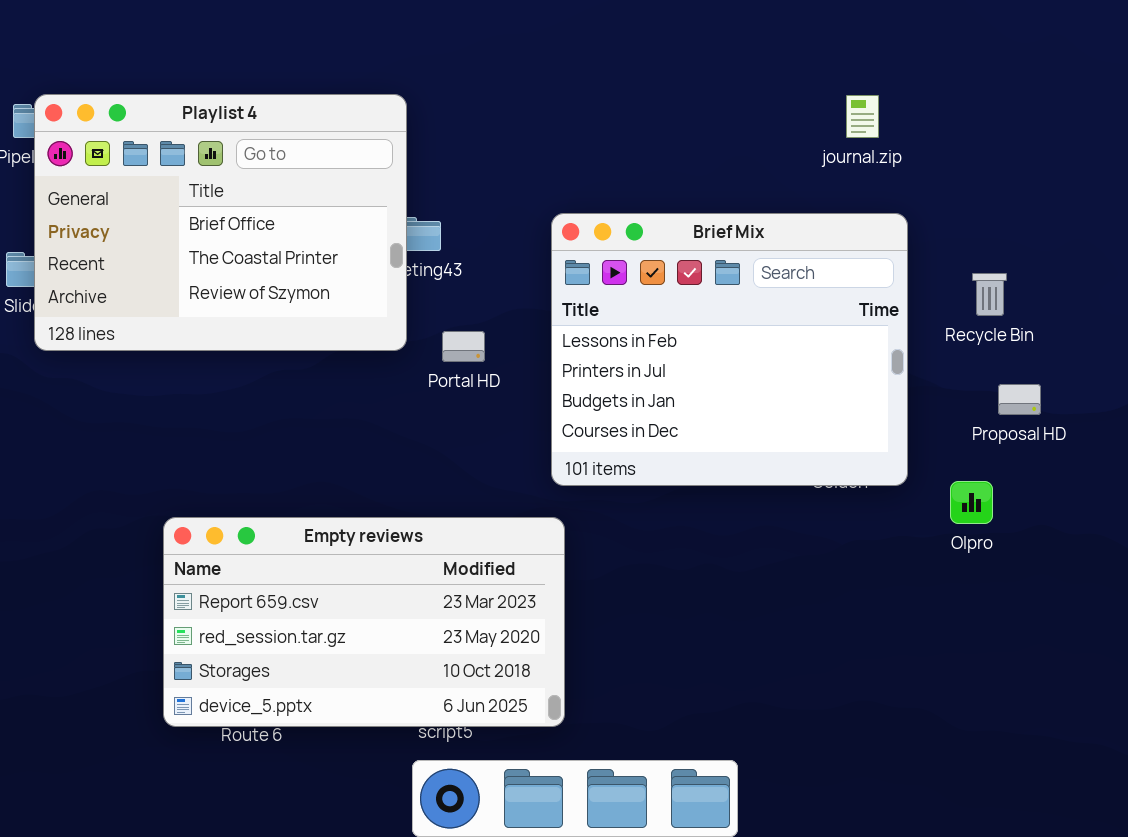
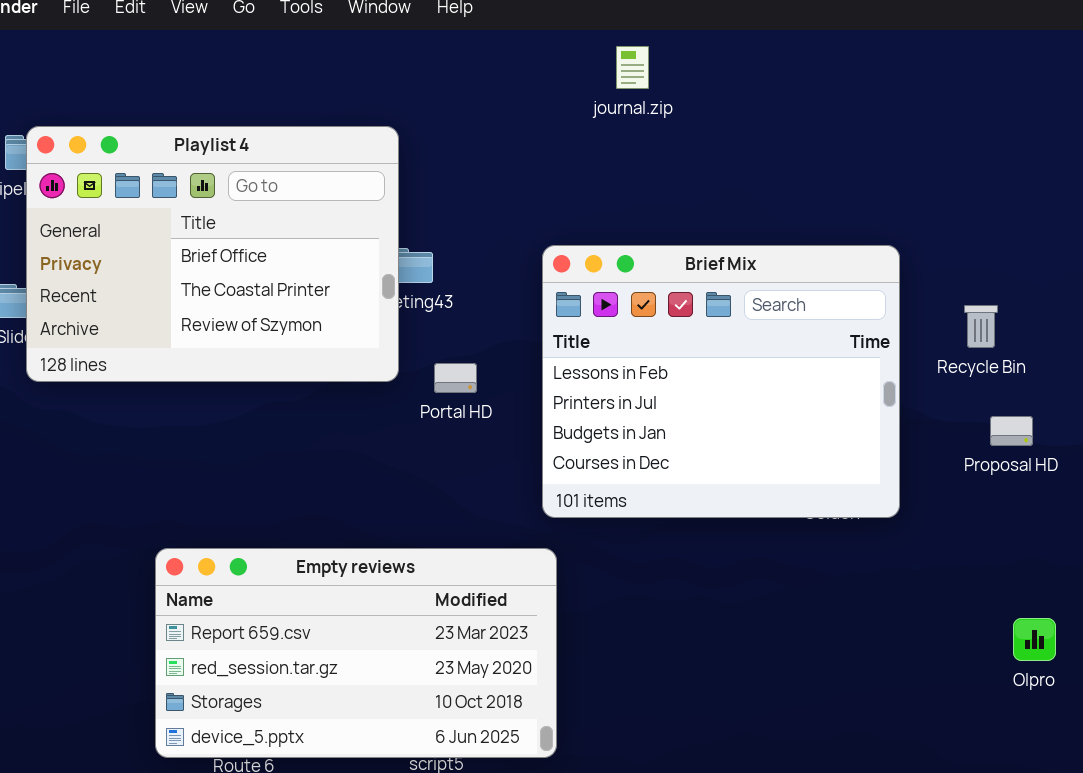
journal.zip: [846,95,879,138] -> [616,46,649,89], moved
Olpro: [950,481,993,524] -> [1013,618,1056,661], moved

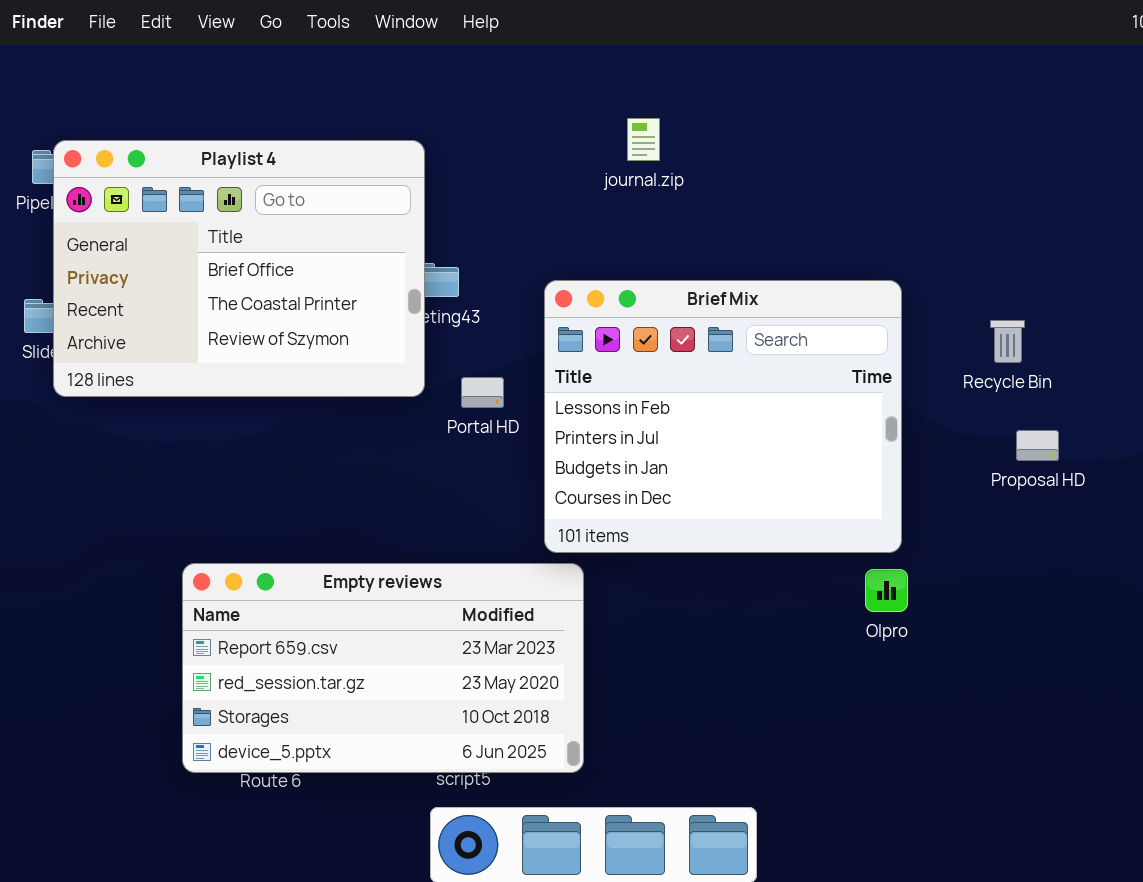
journal.zip: [616,46,649,89] -> [627,118,660,161], moved
Brief Mix: [542,245,900,518] -> [544,280,902,553], moved
Olpro: [1013,618,1056,661] -> [865,569,908,612], moved

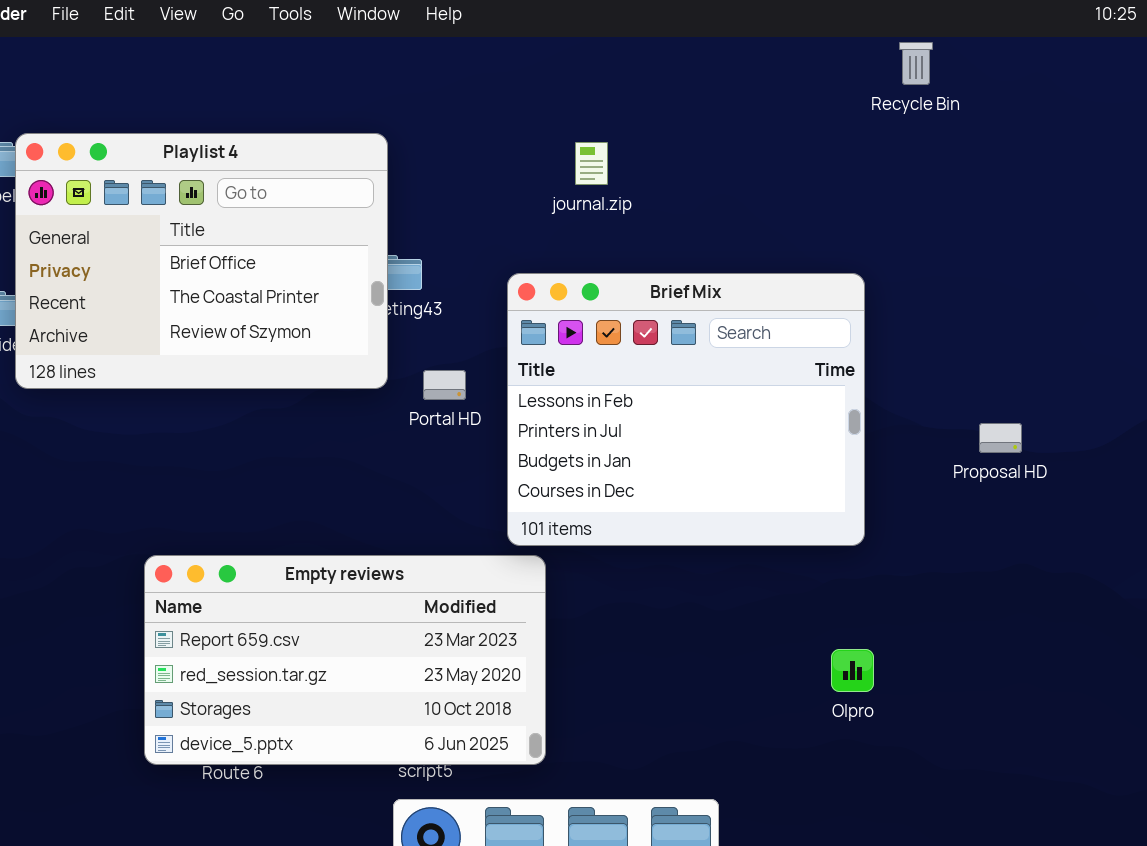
journal.zip: [627,118,660,161] -> [575,142,608,185], moved
Recycle Bin: [990,320,1025,363] -> [899,42,933,85], moved
Olpro: [865,569,908,612] -> [831,649,874,692], moved

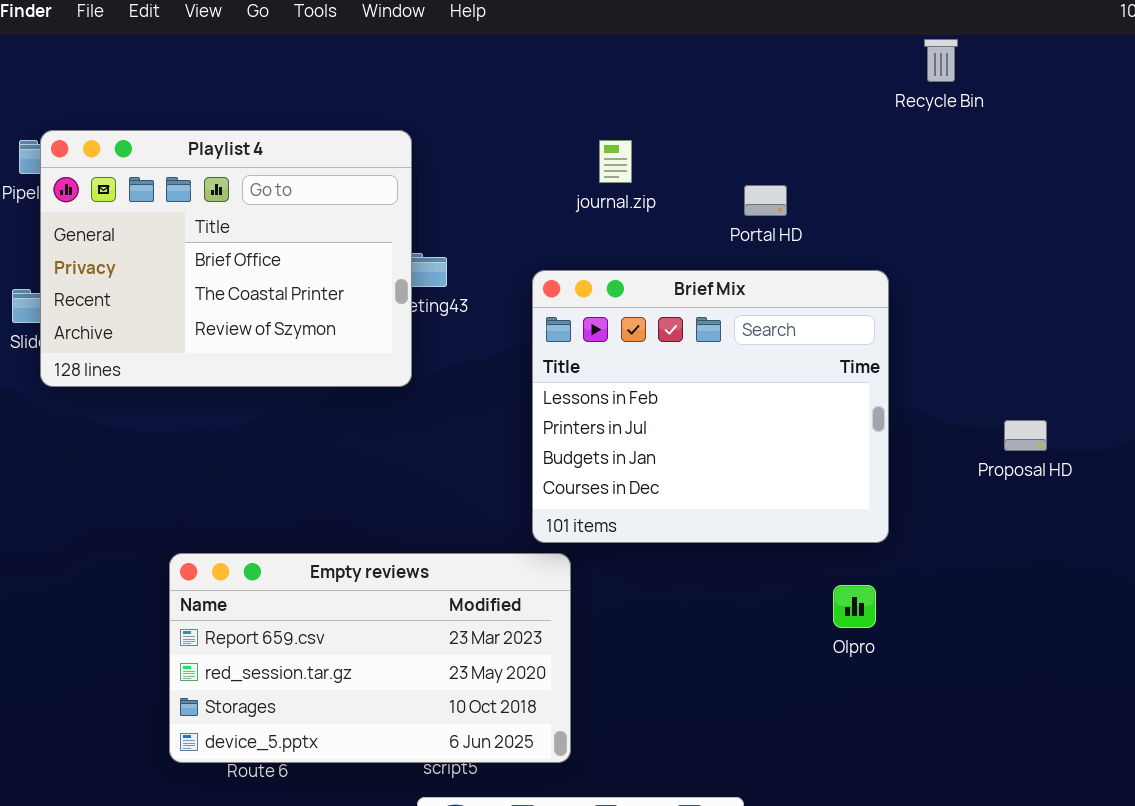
Portal HD: [423,370,466,400] -> [744,185,787,216], moved
Olpro: [831,649,874,692] -> [833,585,876,628], moved

